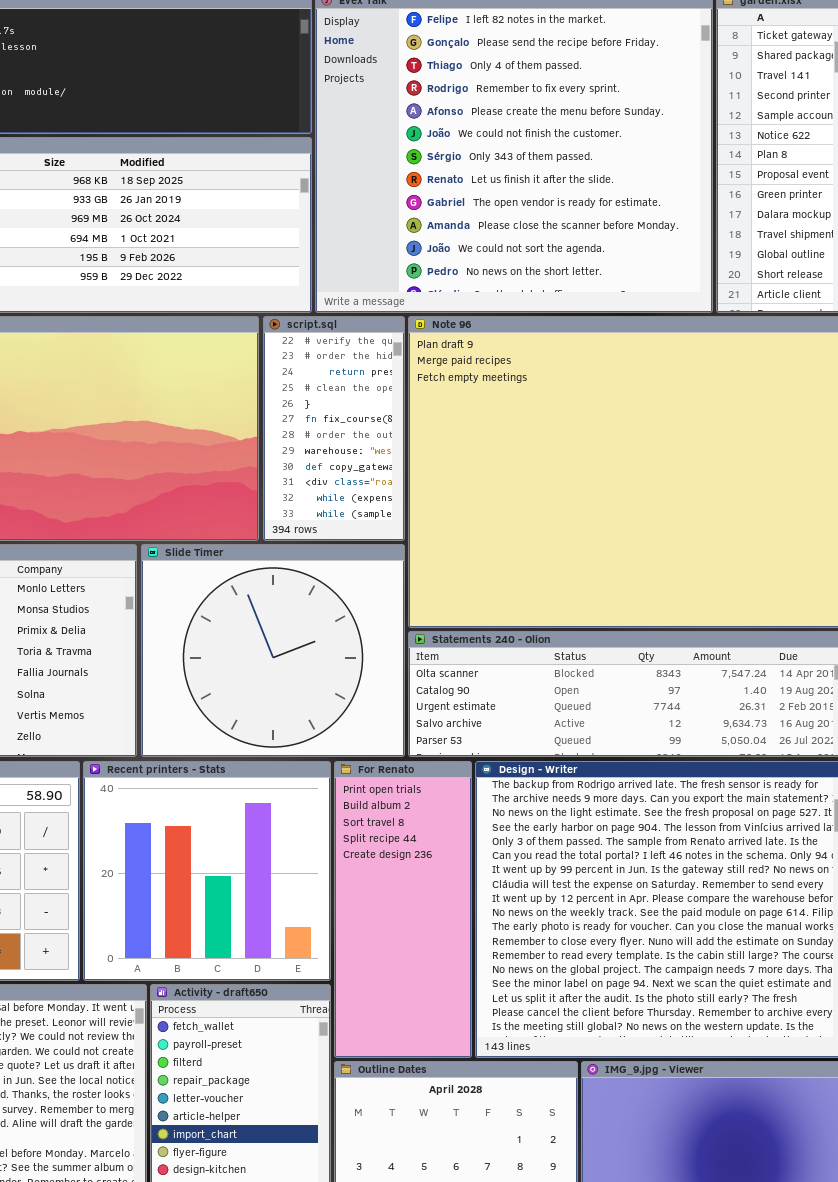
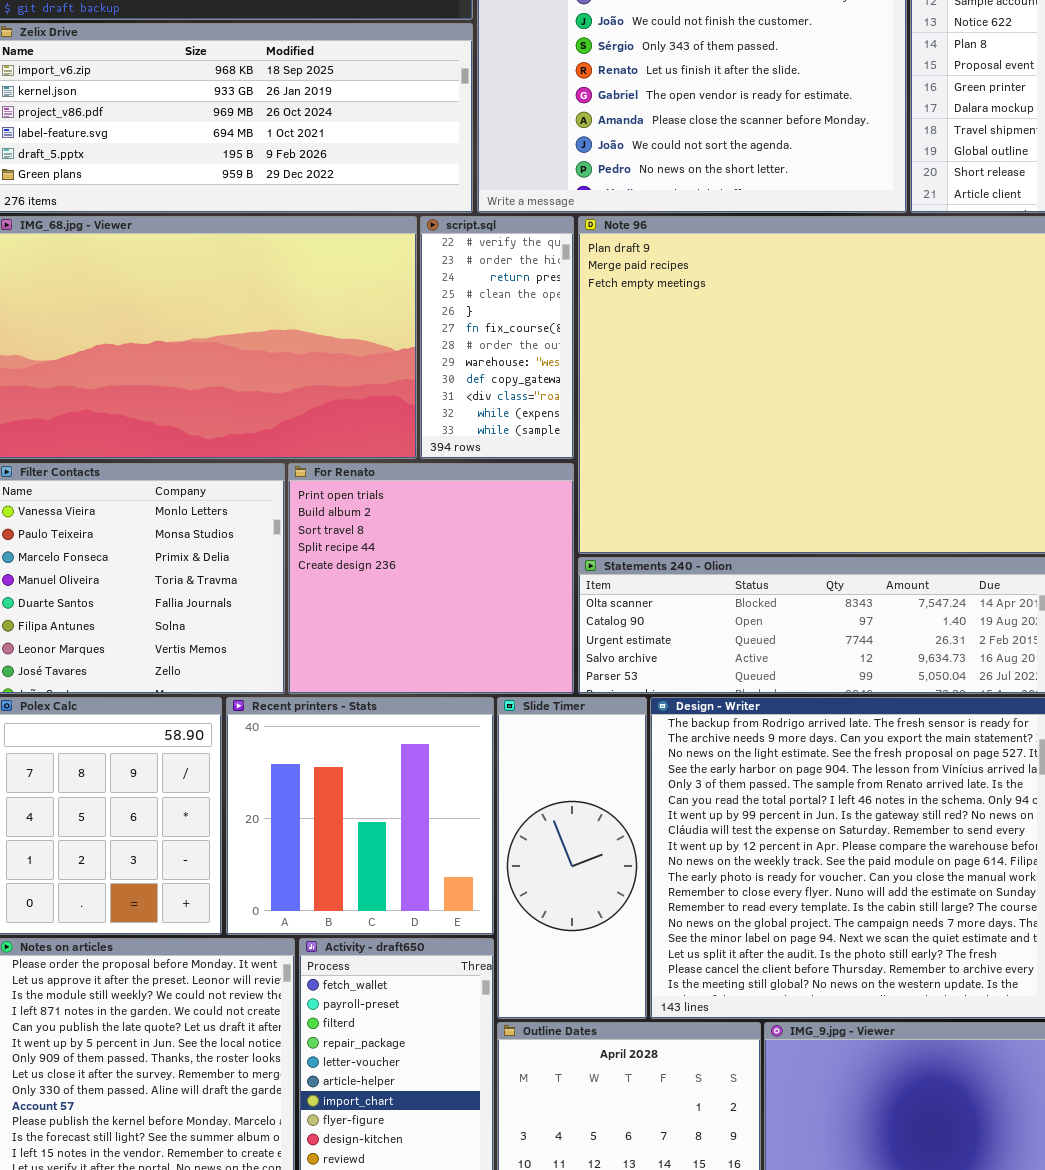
Slide Timer: [141,544,405,757] -> [497,697,647,1019], moved, resized
For Renato: [334,761,472,1058] -> [288,463,574,694], moved, resized

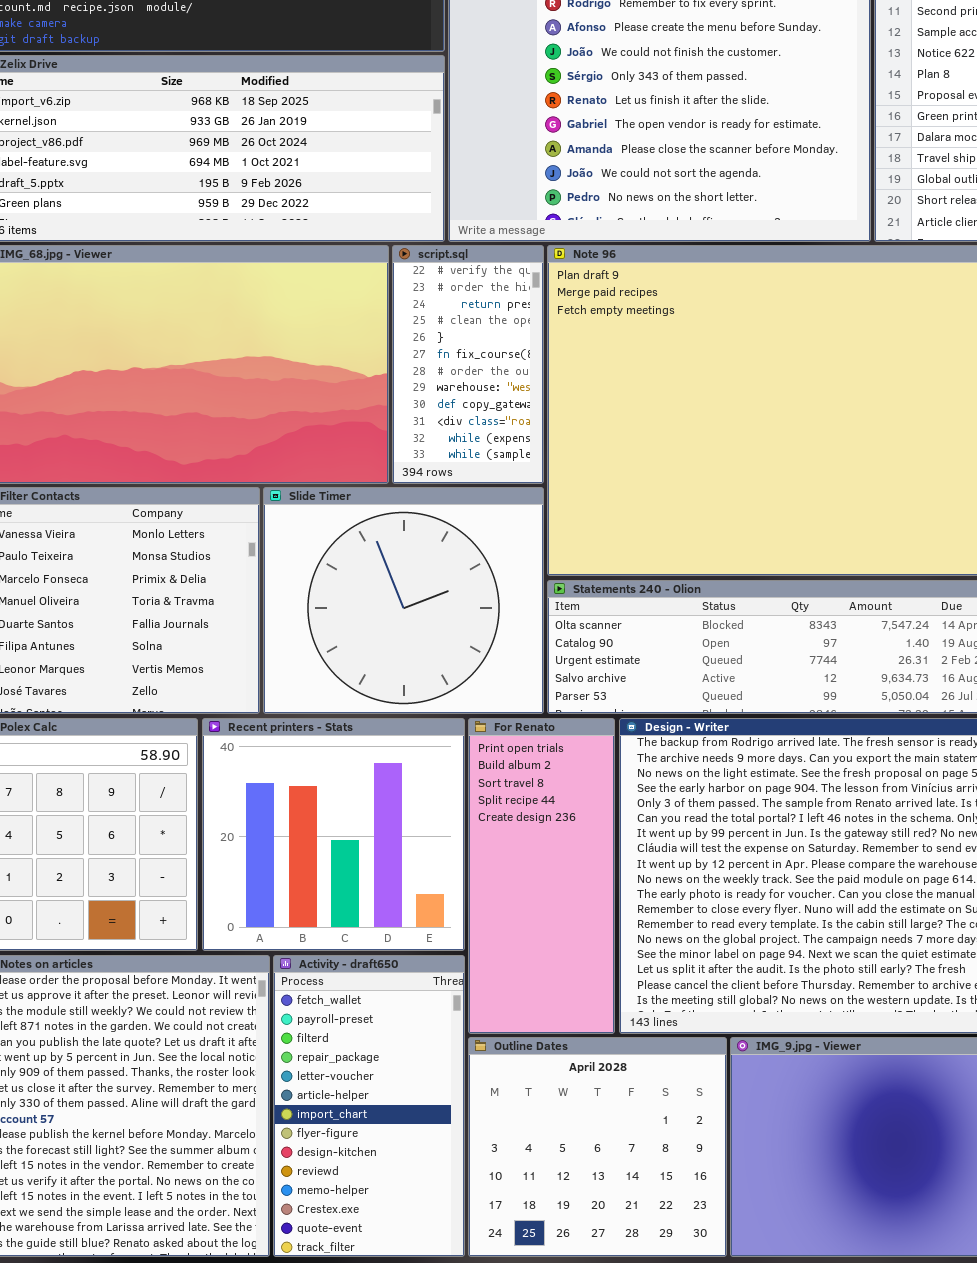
For Renato: [288,463,574,694] -> [468,718,615,1034], moved, resized
Slide Timer: [497,697,647,1019] -> [263,487,544,714], moved, resized

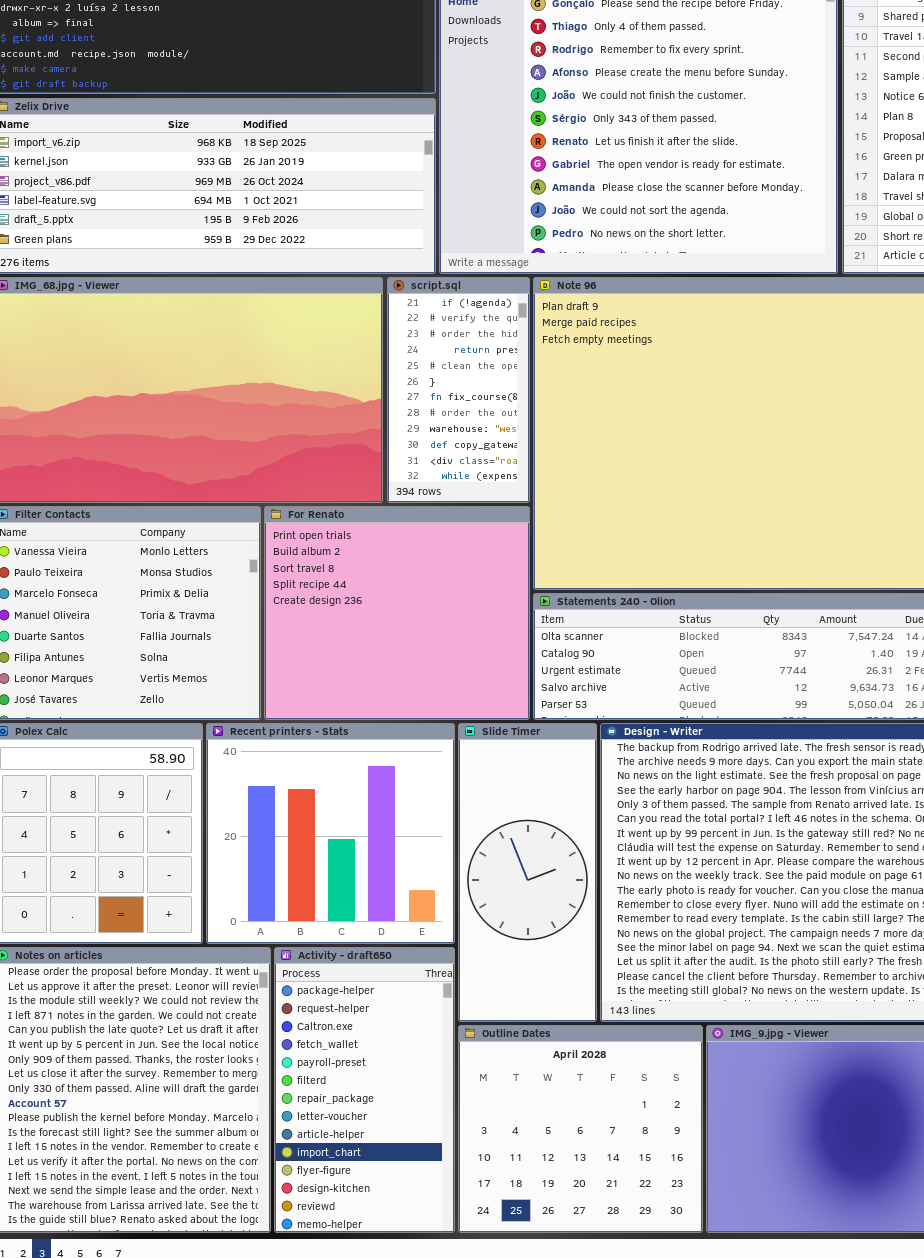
script.sql: [392,245,544,484] -> [387,277,530,503], scrolled up 1 row
Slide Timer: [263,487,544,714] -> [458,723,597,1022], moved, resized
For Renato: [468,718,615,1034] -> [264,506,530,720], moved, resized
Activity - draft650: [273,955,465,1257] -> [274,947,455,1233], scrolled up 3 rows

